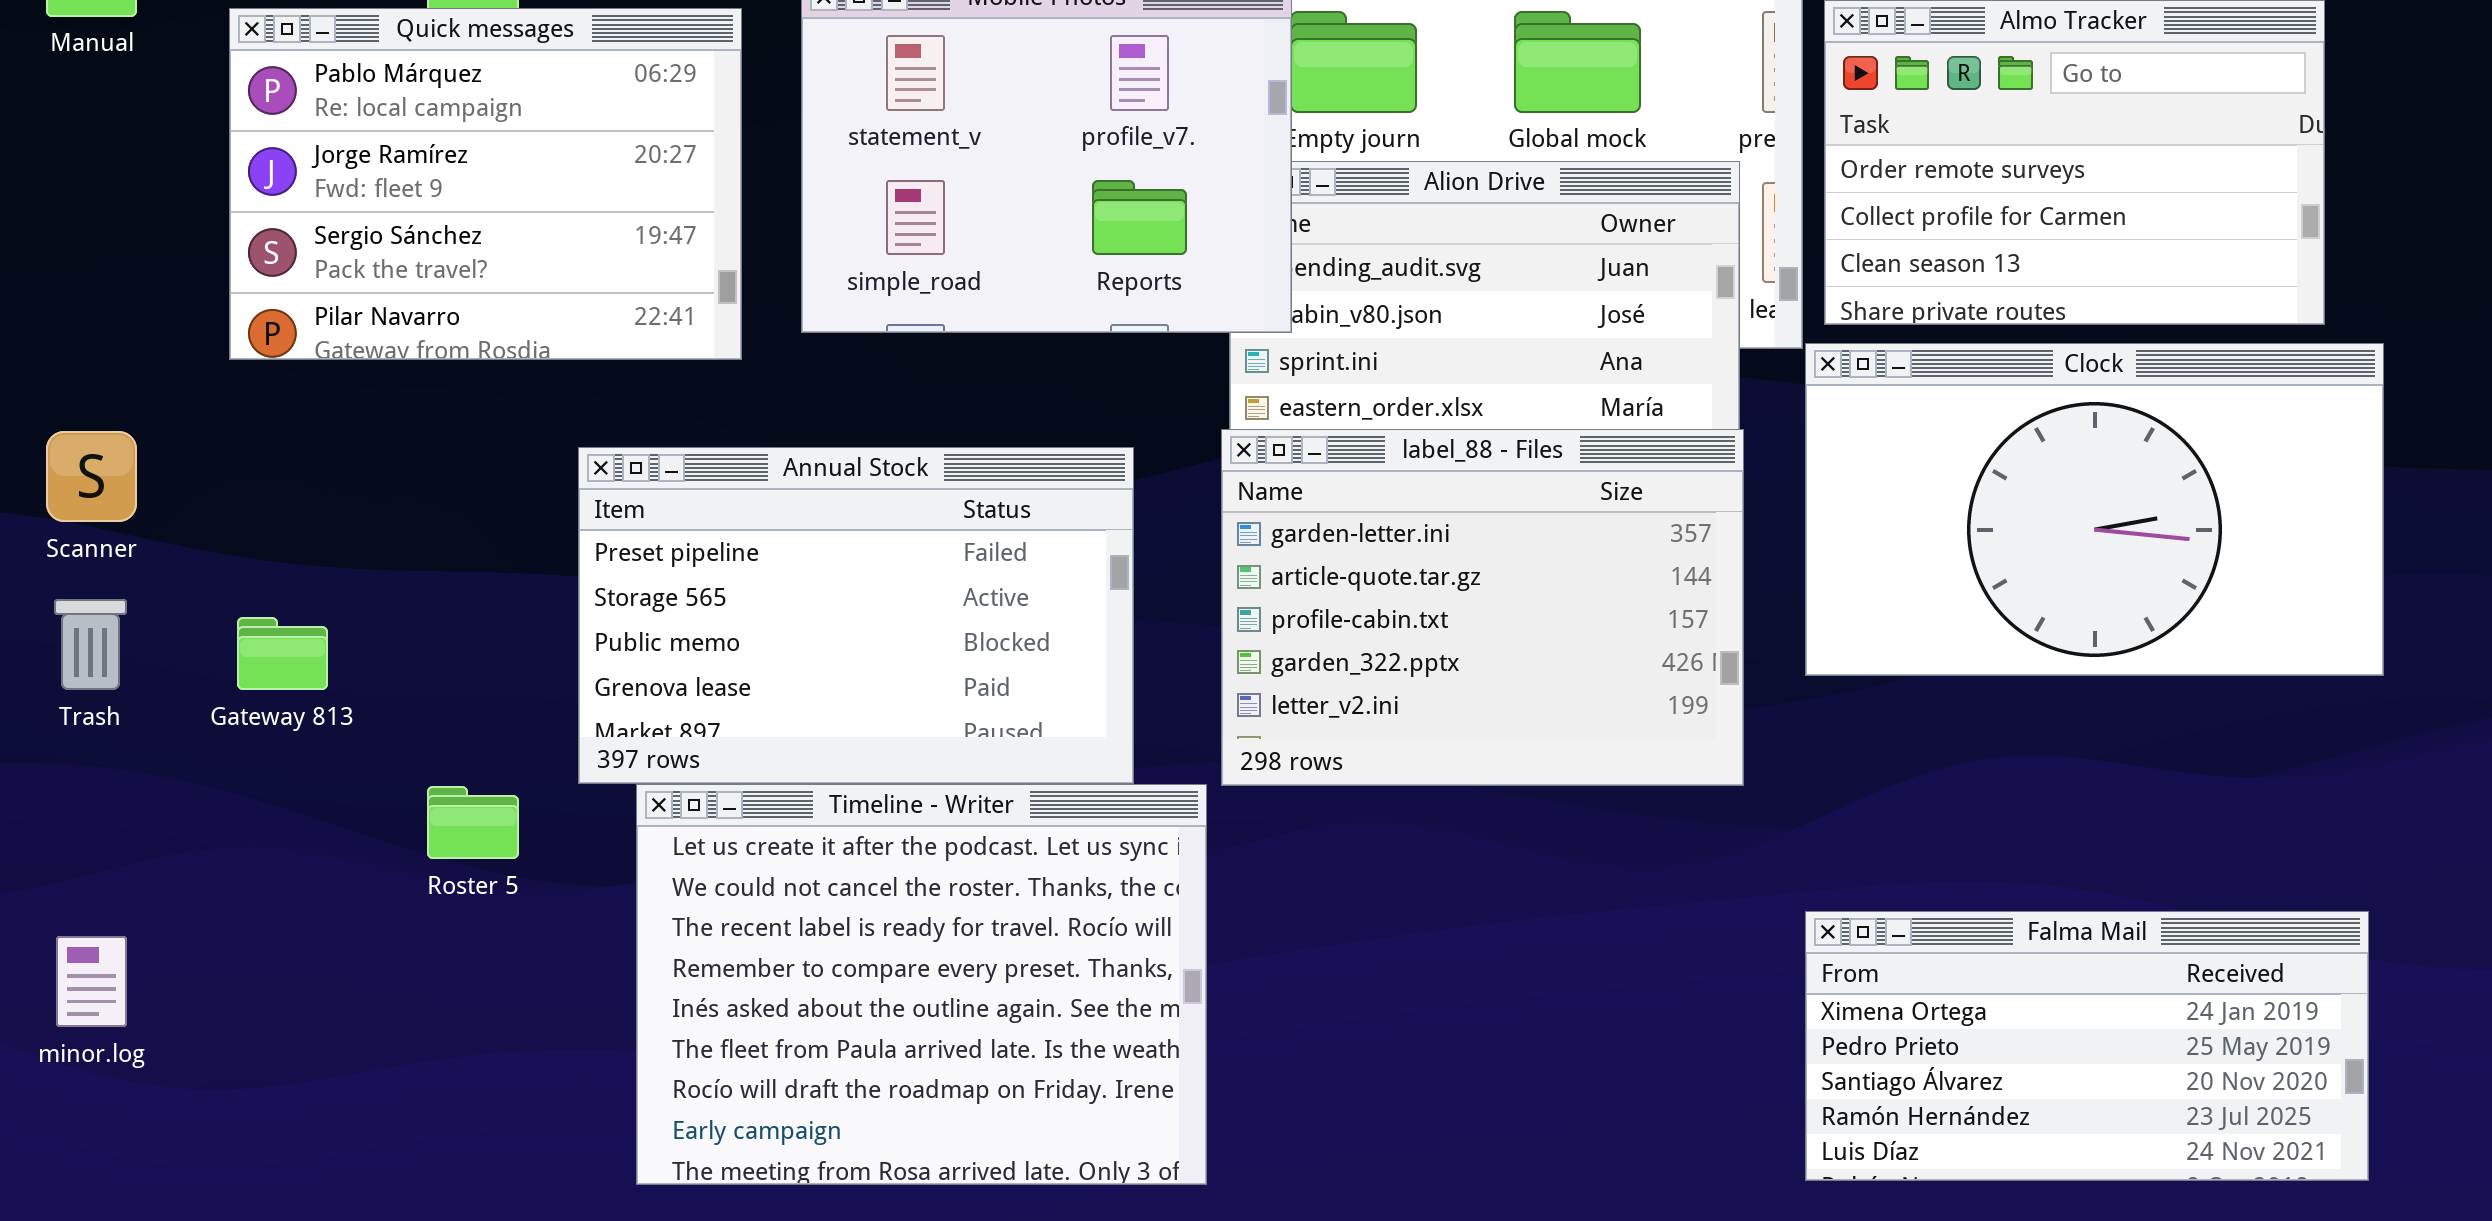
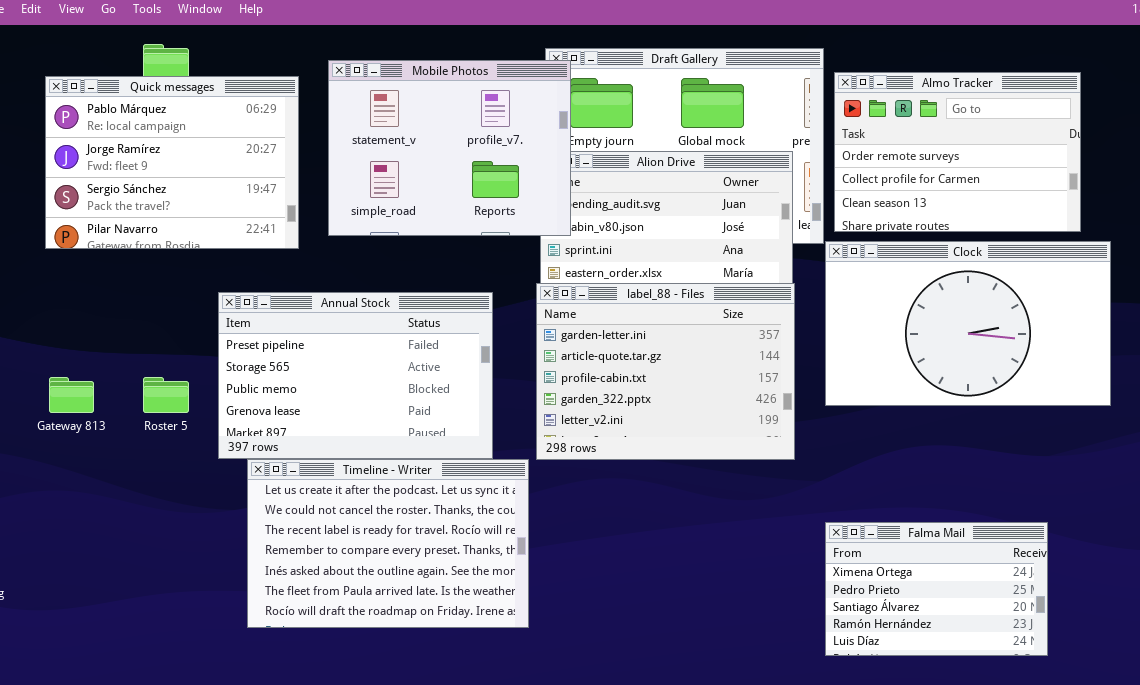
Timeline - Writer: [636,784,1207,1185] -> [247,459,529,628], resized
Roster 5: [427,786,519,859] -> [143,377,189,413], moved
Falma Mail: [1805,911,2369,1181] -> [825,522,1048,656], resized

